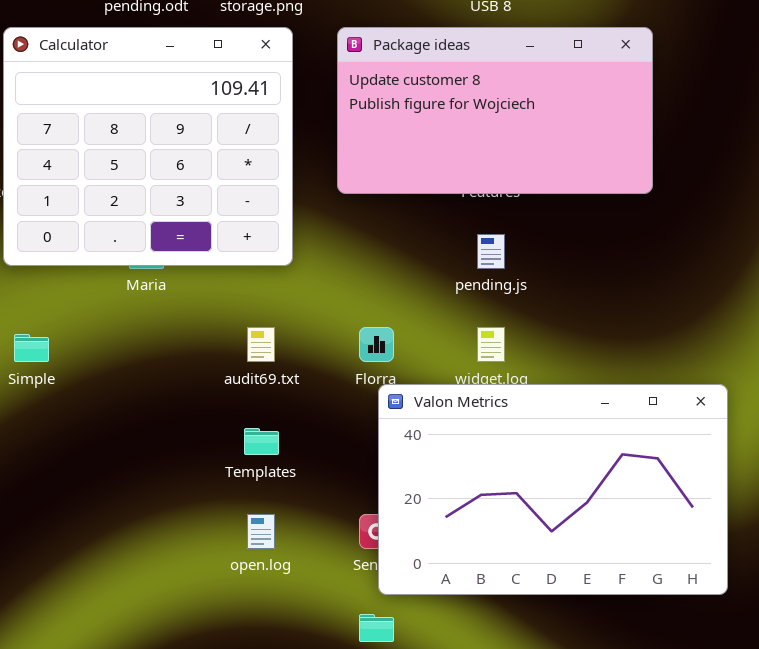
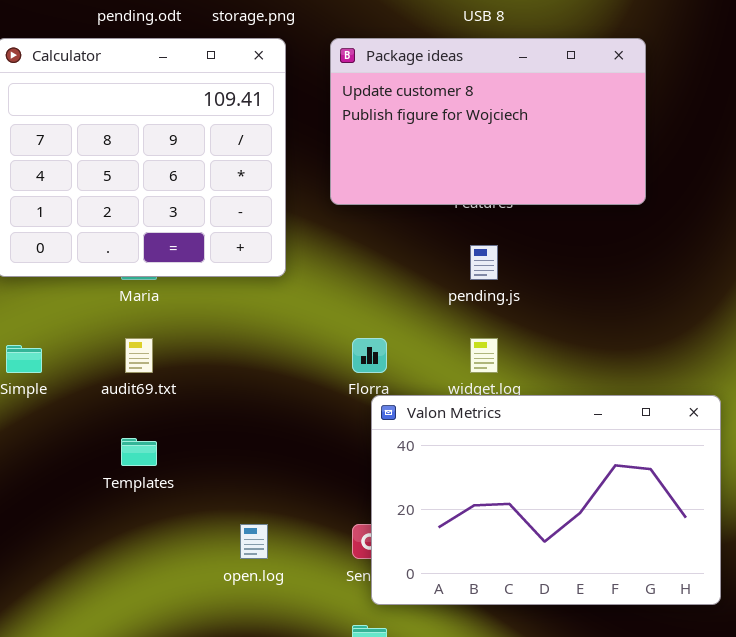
audit69.txt: [247,327,275,362] -> [125,338,153,373], moved
Templates: [244,428,279,455] -> [121,438,157,466], moved

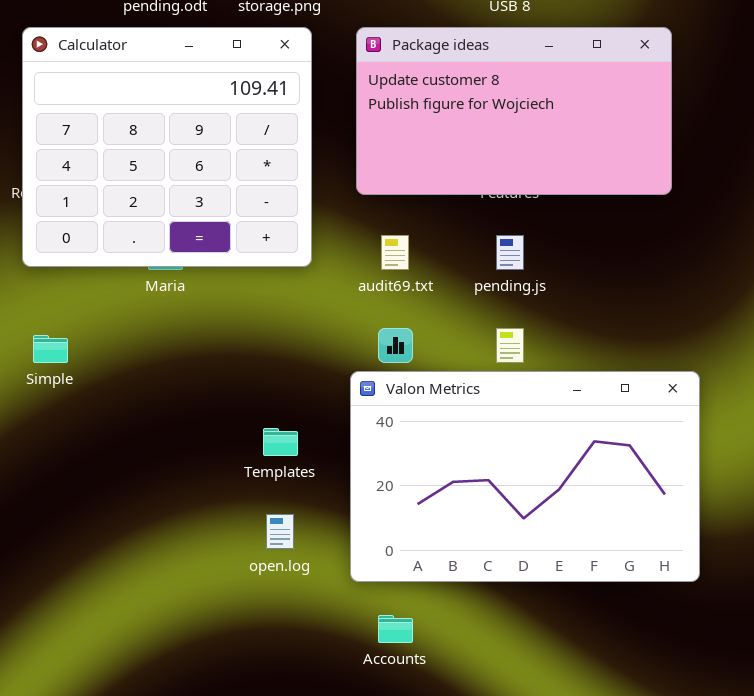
audit69.txt: [125,338,153,373] -> [381,235,409,270], moved
Valon Metrics: [371,395,721,605] -> [350,371,700,582], moved
Templates: [121,438,157,466] -> [263,428,298,456], moved

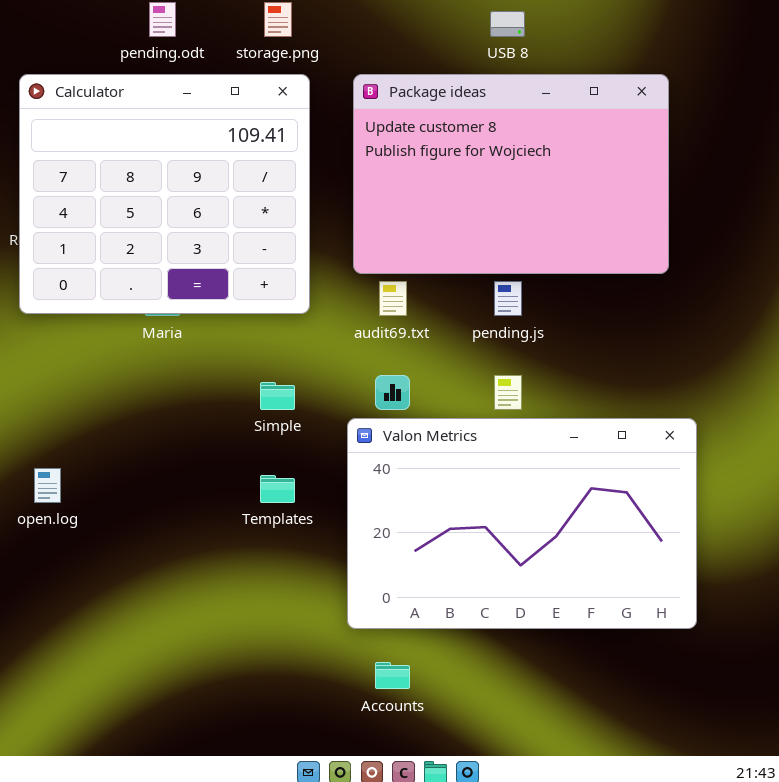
Package ideas: [356,27,672,195] -> [353,74,669,274], resized
Simple: [33,335,68,363] -> [260,382,295,410], moved
open.log: [266,514,294,549] -> [34,468,61,503], moved

